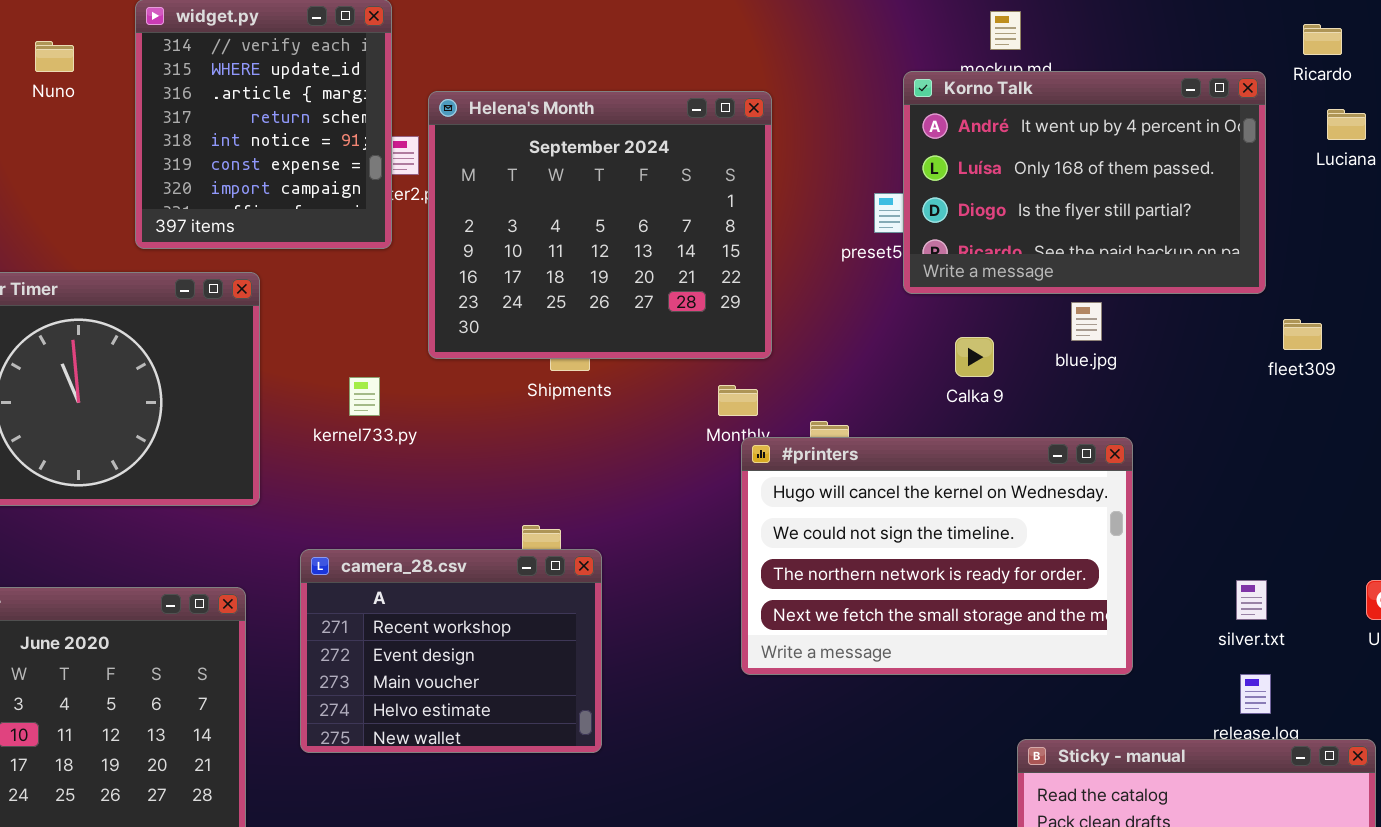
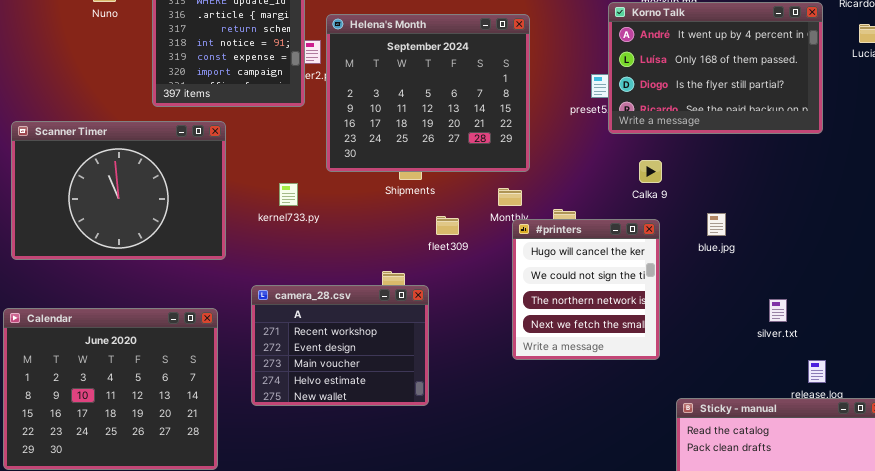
blue.jpg: [1071,302,1102,341] -> [707,213,726,236], moved
fleet309: [1283,319,1322,350] -> [436,216,459,235], moved
#printers: [741,437,1133,675] -> [512,219,660,360], resized
silver.txt: [1236,580,1267,620] -> [769,299,787,322], moved

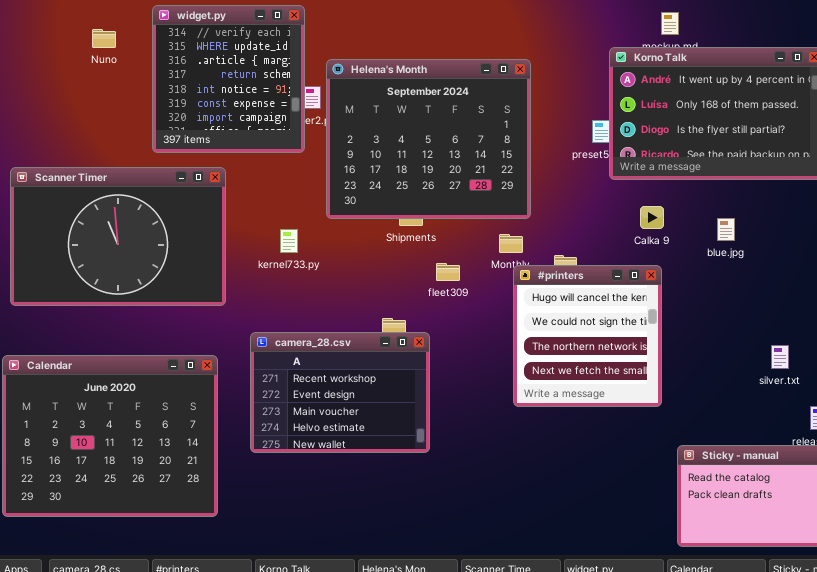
blue.jpg: [707,213,726,236] -> [717,218,735,241], moved

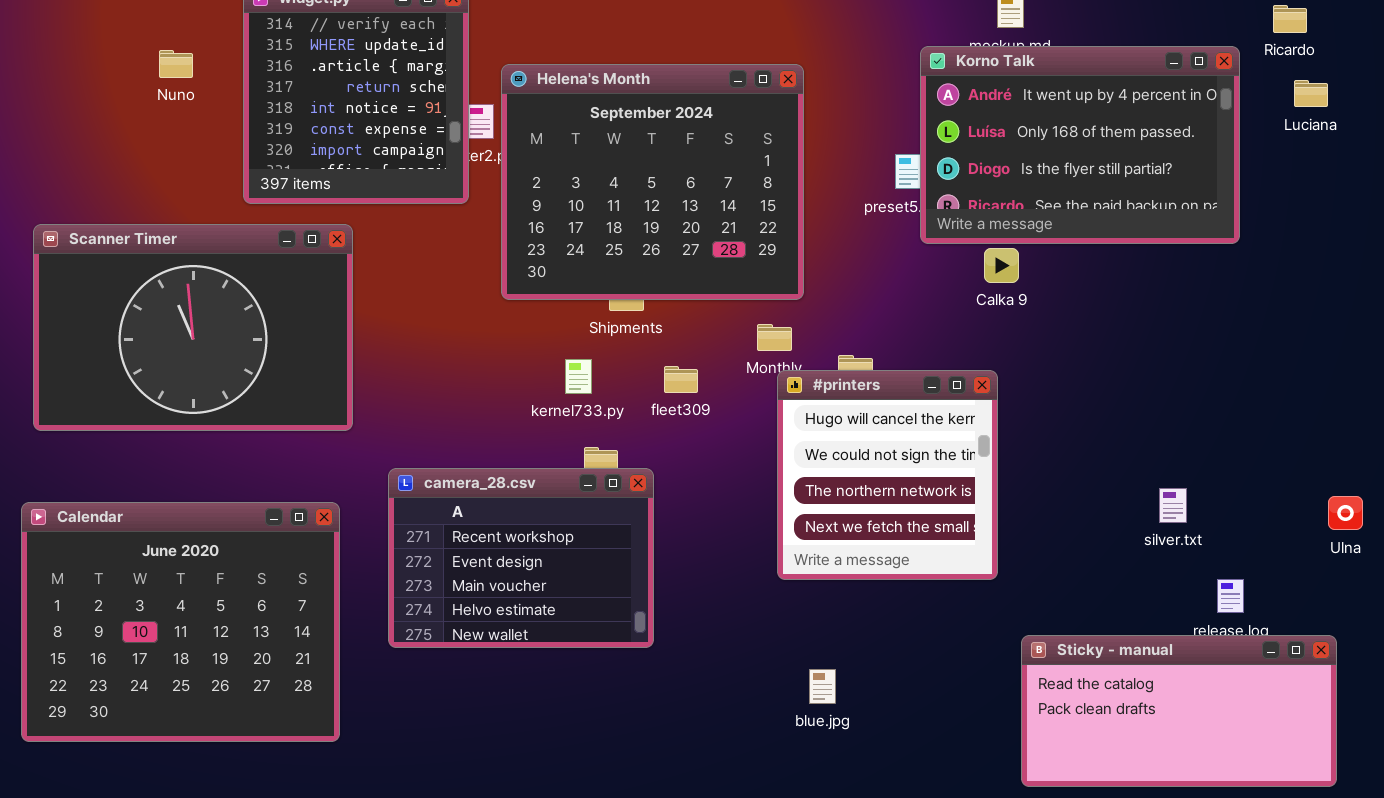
Nuno: [92,29,116,48] -> [159,50,193,78], moved
Calka 9: [640,206,664,229] -> [984,248,1019,283], moved
blue.jpg: [717,218,735,241] -> [809,669,836,704], moved
kernel733.py: [280,229,298,253] -> [565,359,592,394], moved

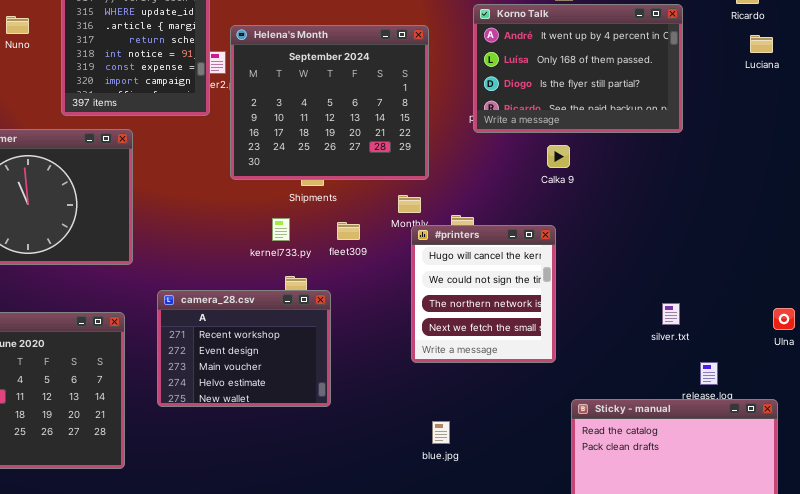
Korno Talk: [920,46,1240,244] -> [473,4,683,133], moved

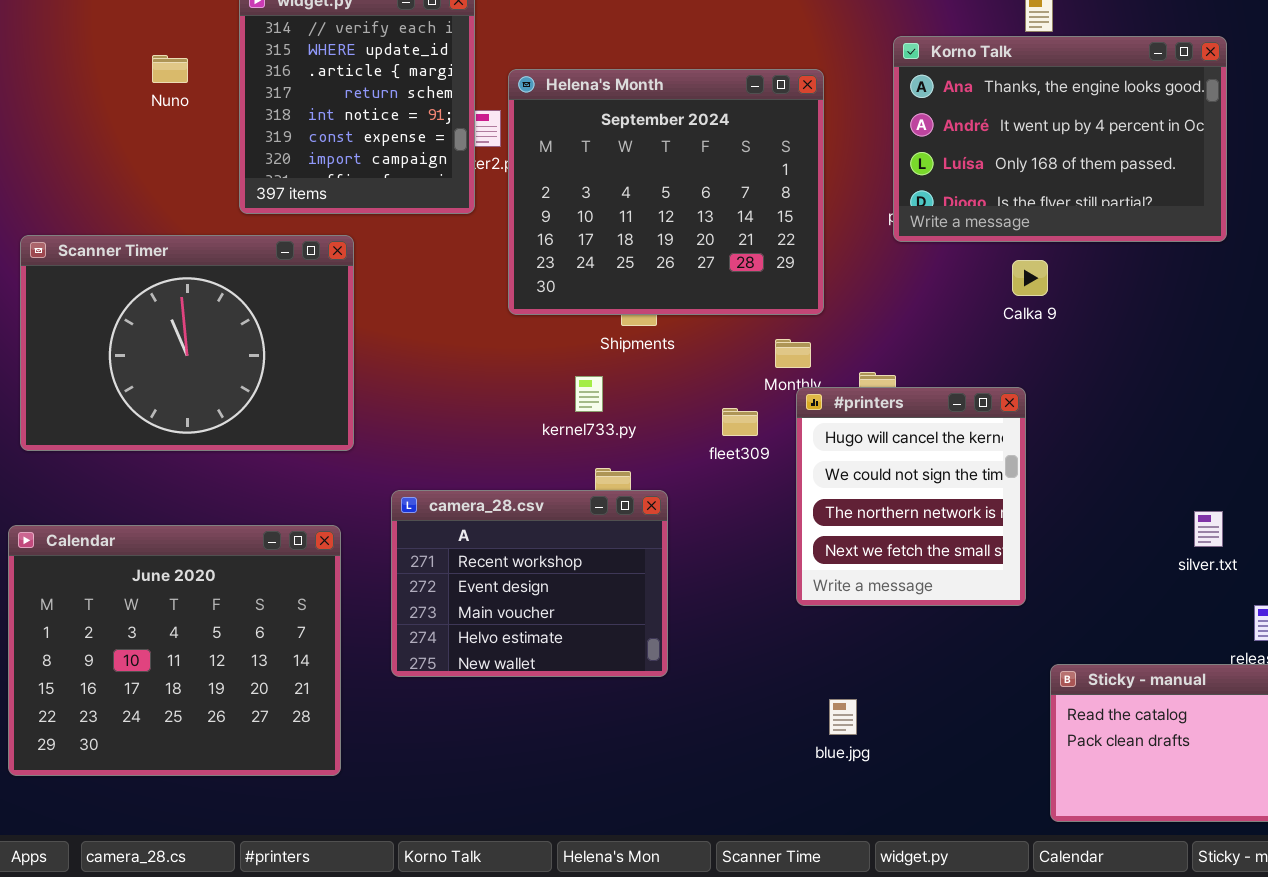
Korno Talk: [473,4,683,133] -> [893,36,1227,242], scrolled up 1 row
fleet309: [337,222,360,240] -> [722,408,758,436], moved

